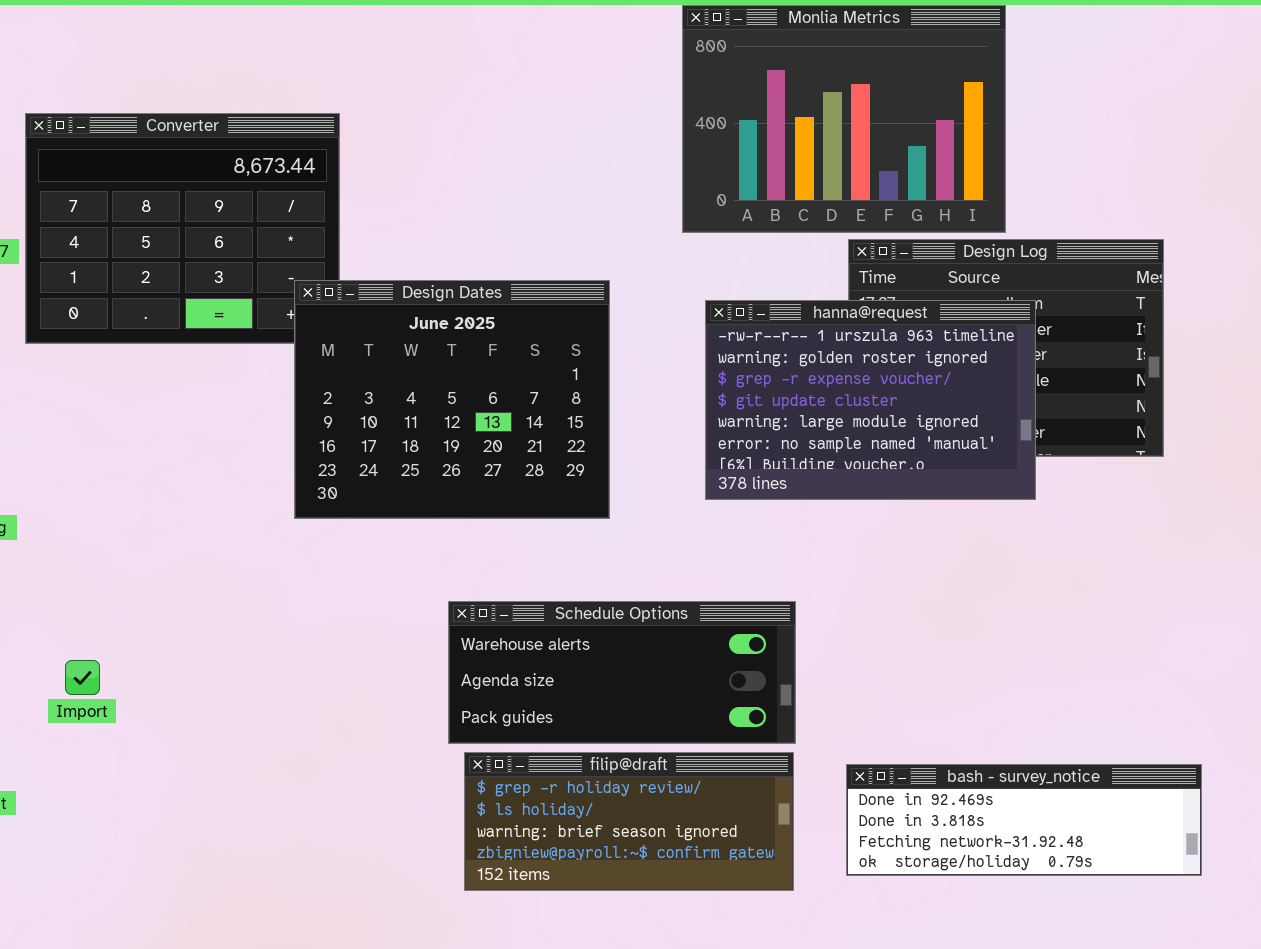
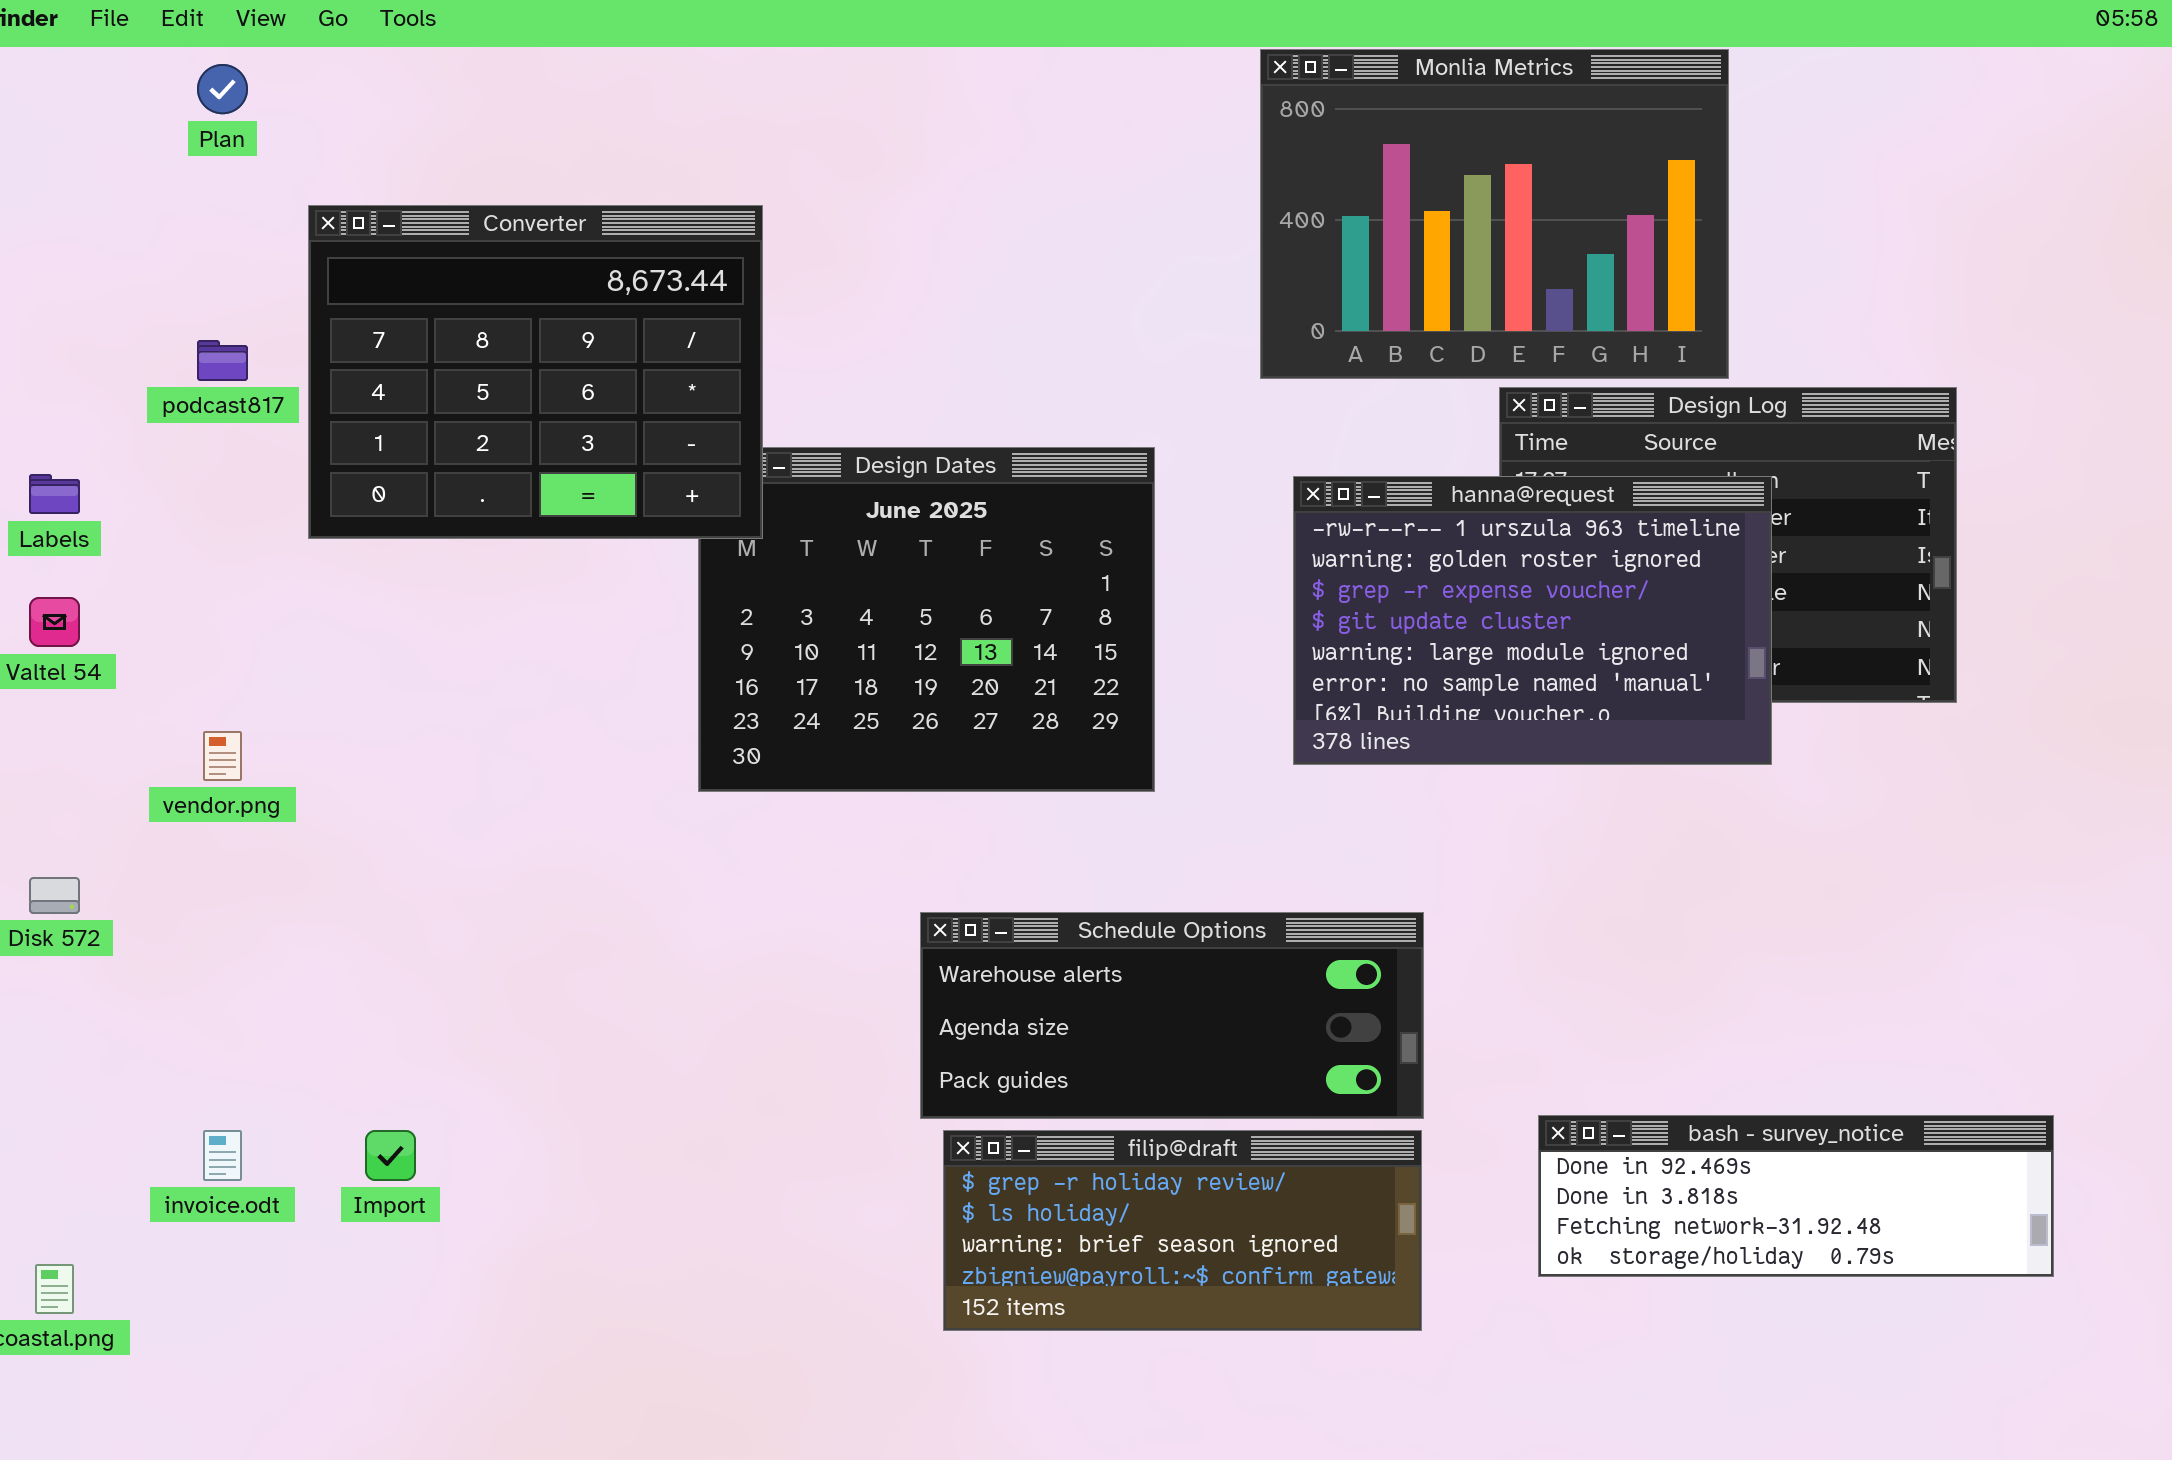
Converter: [25,113,340,344] -> [308,205,763,539], raised
Import: [65,660,100,695] -> [365,1130,416,1181], moved
bash - survey_notice: [846,764,1202,876] -> [1538,1115,2054,1277], moved

